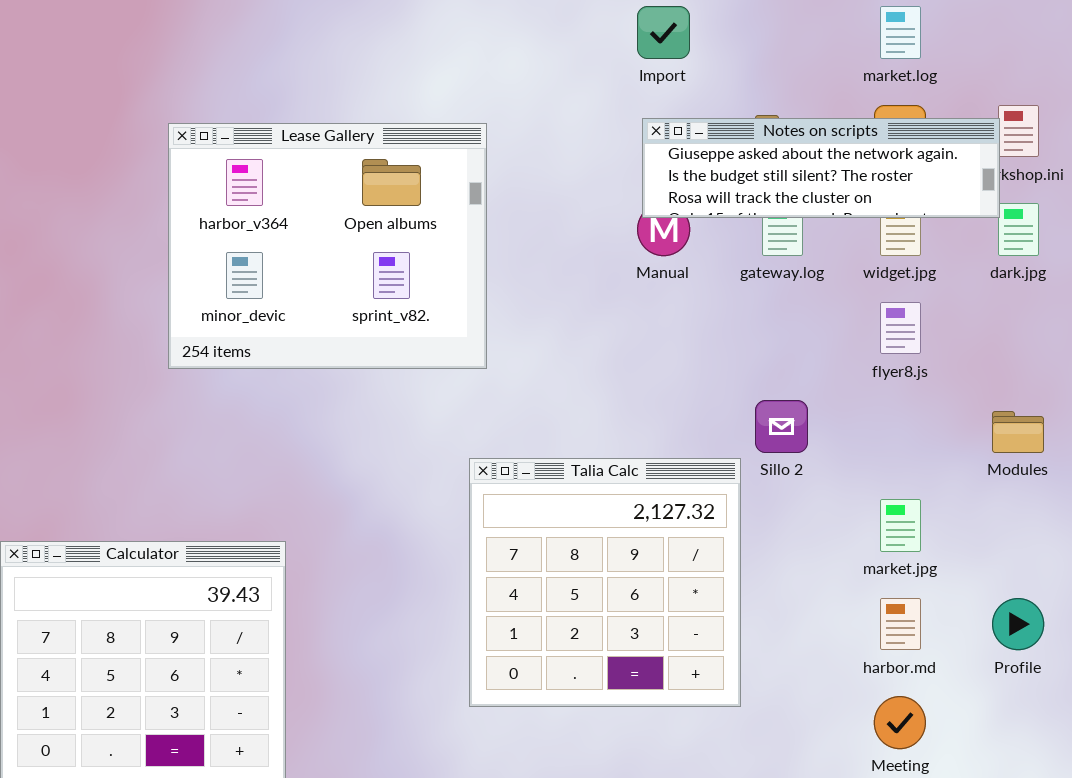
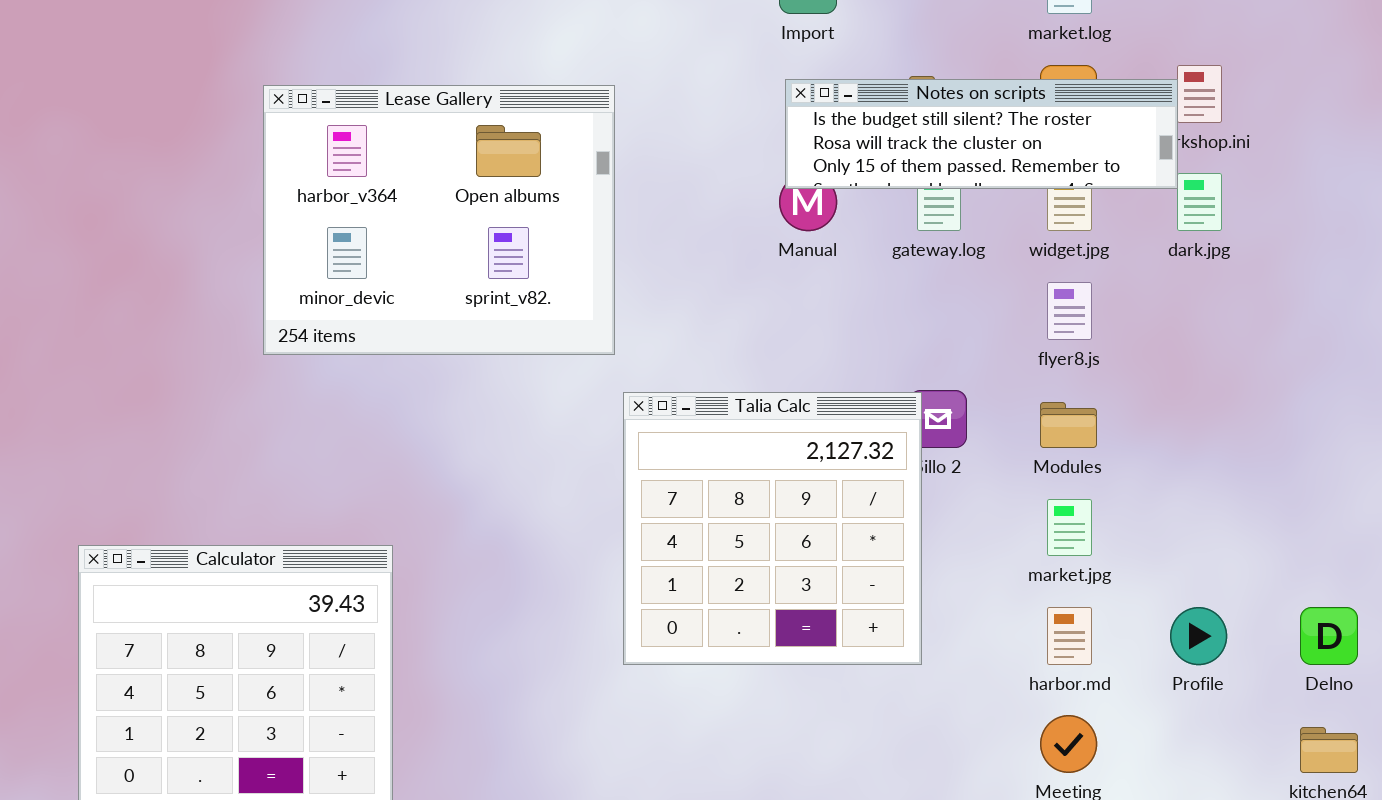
Notes on scripts: [642,118,1000,218] -> [785,79,1178,189], scrolled down 1 row
Modules: [992,411,1044,453] -> [1040,402,1097,448], moved
Talia Calc: [469,458,741,707] -> [623,392,922,665], moved

